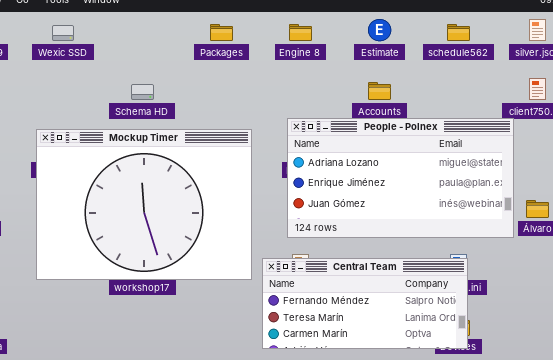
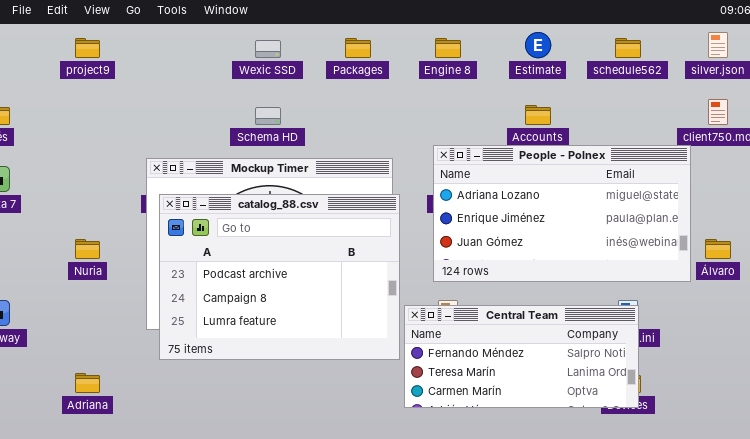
Wexic SSD: [52,25,74,41] -> [255,40,281,58], moved
catalog_88.csv: none -> [159,194,400,360], opened

